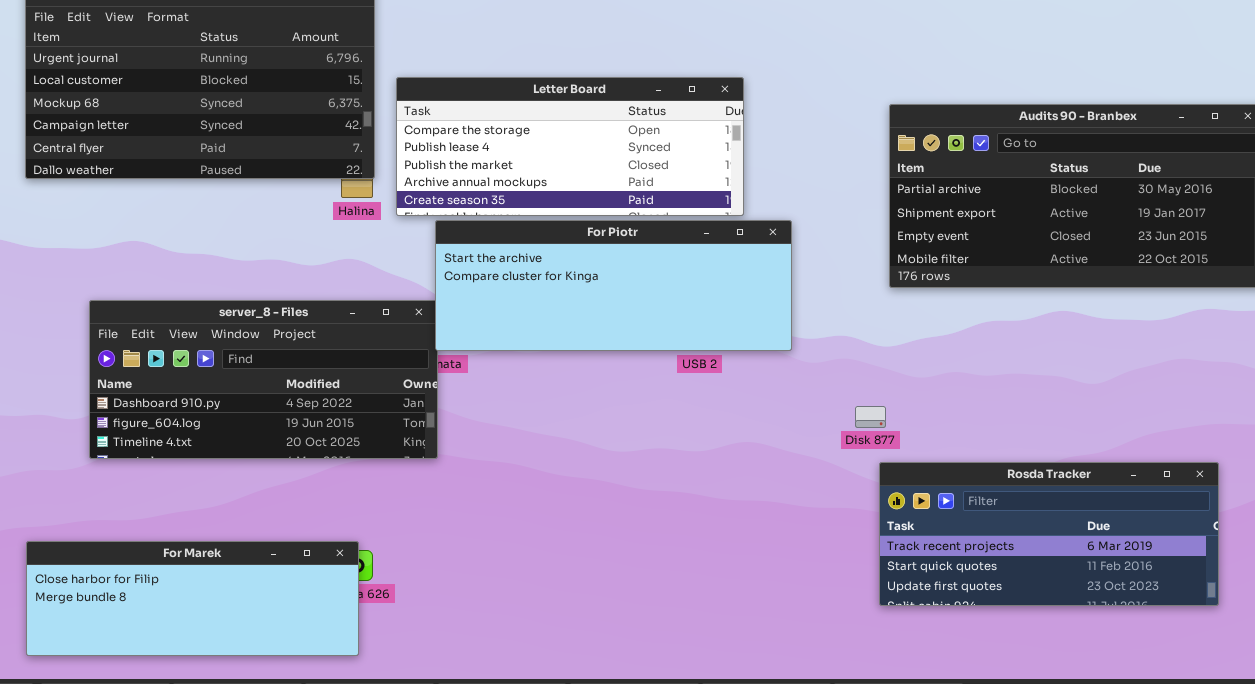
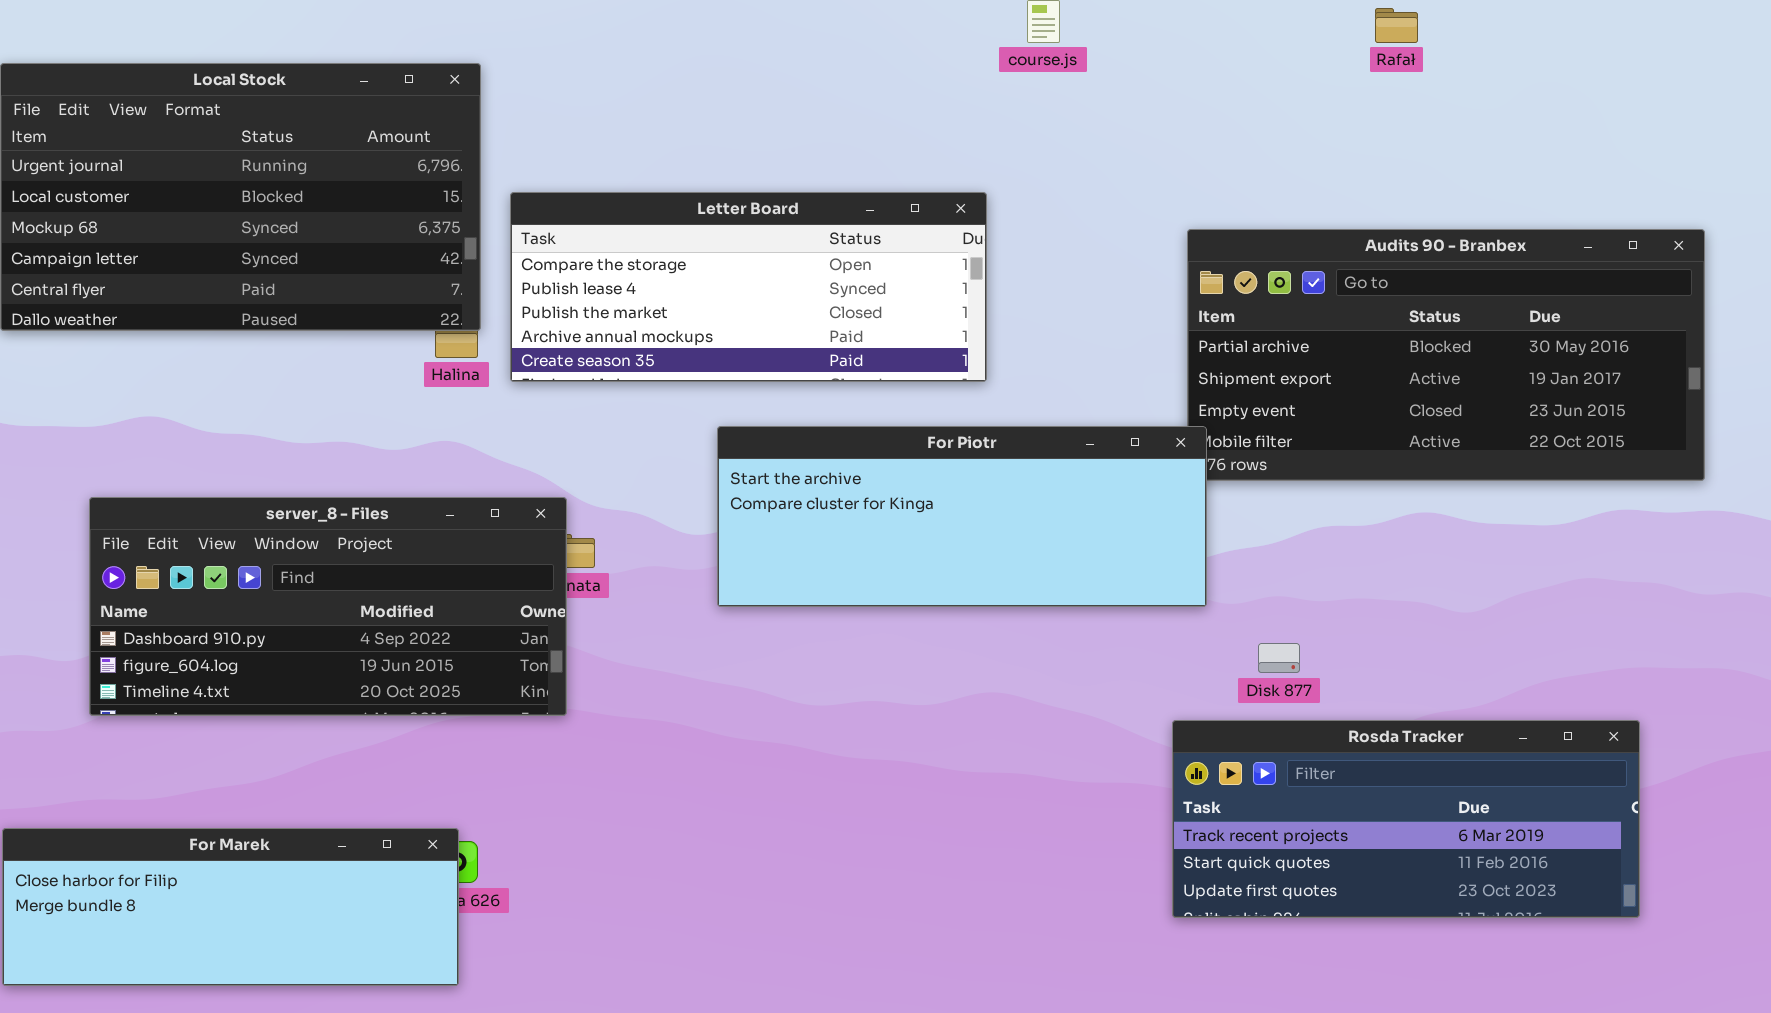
For Piotr: [435,220,792,351] -> [717,426,1207,607], moved
Disk 877: [855,406,886,428] -> [1258,643,1300,673], moved

